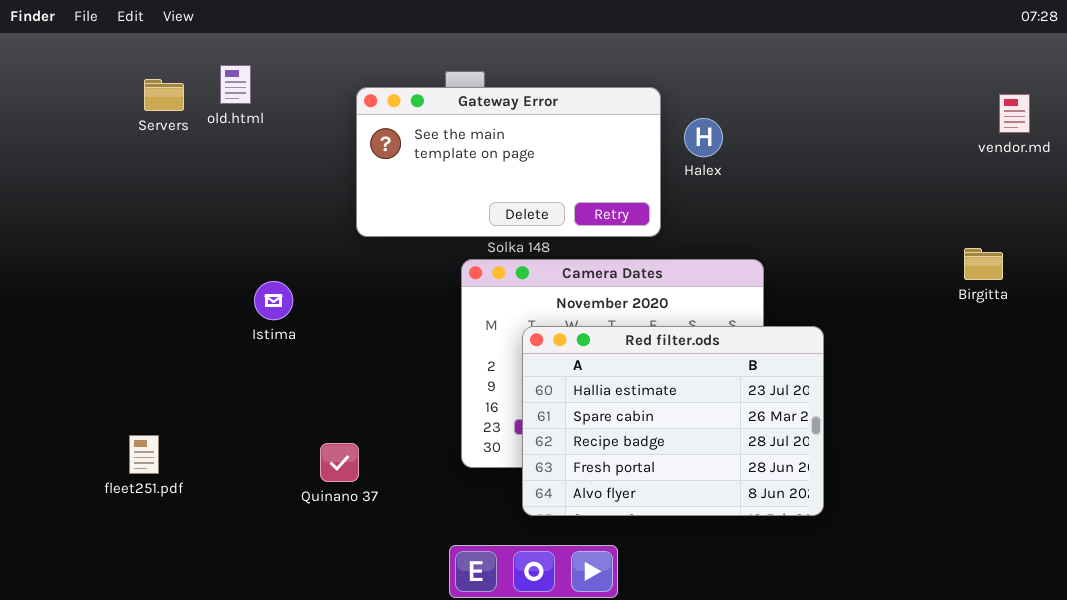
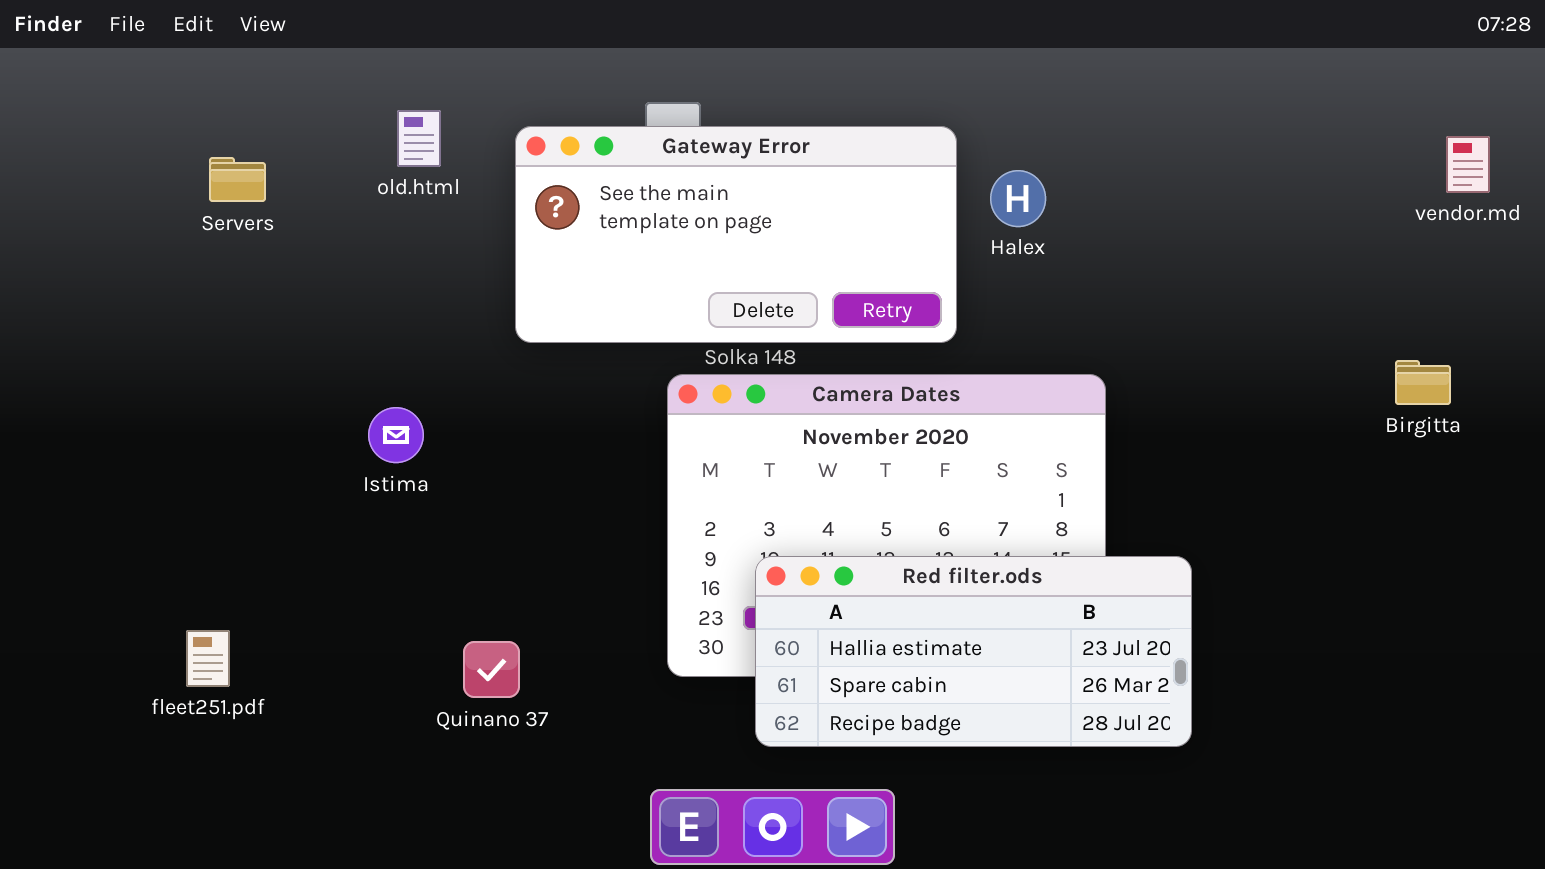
old.html: [220,65,251,104] -> [397,110,441,167], moved
Servers: [144,79,184,111] -> [209,157,266,202], moved
Red filter.ods: [522,326,824,516] -> [755,556,1192,747], resized

